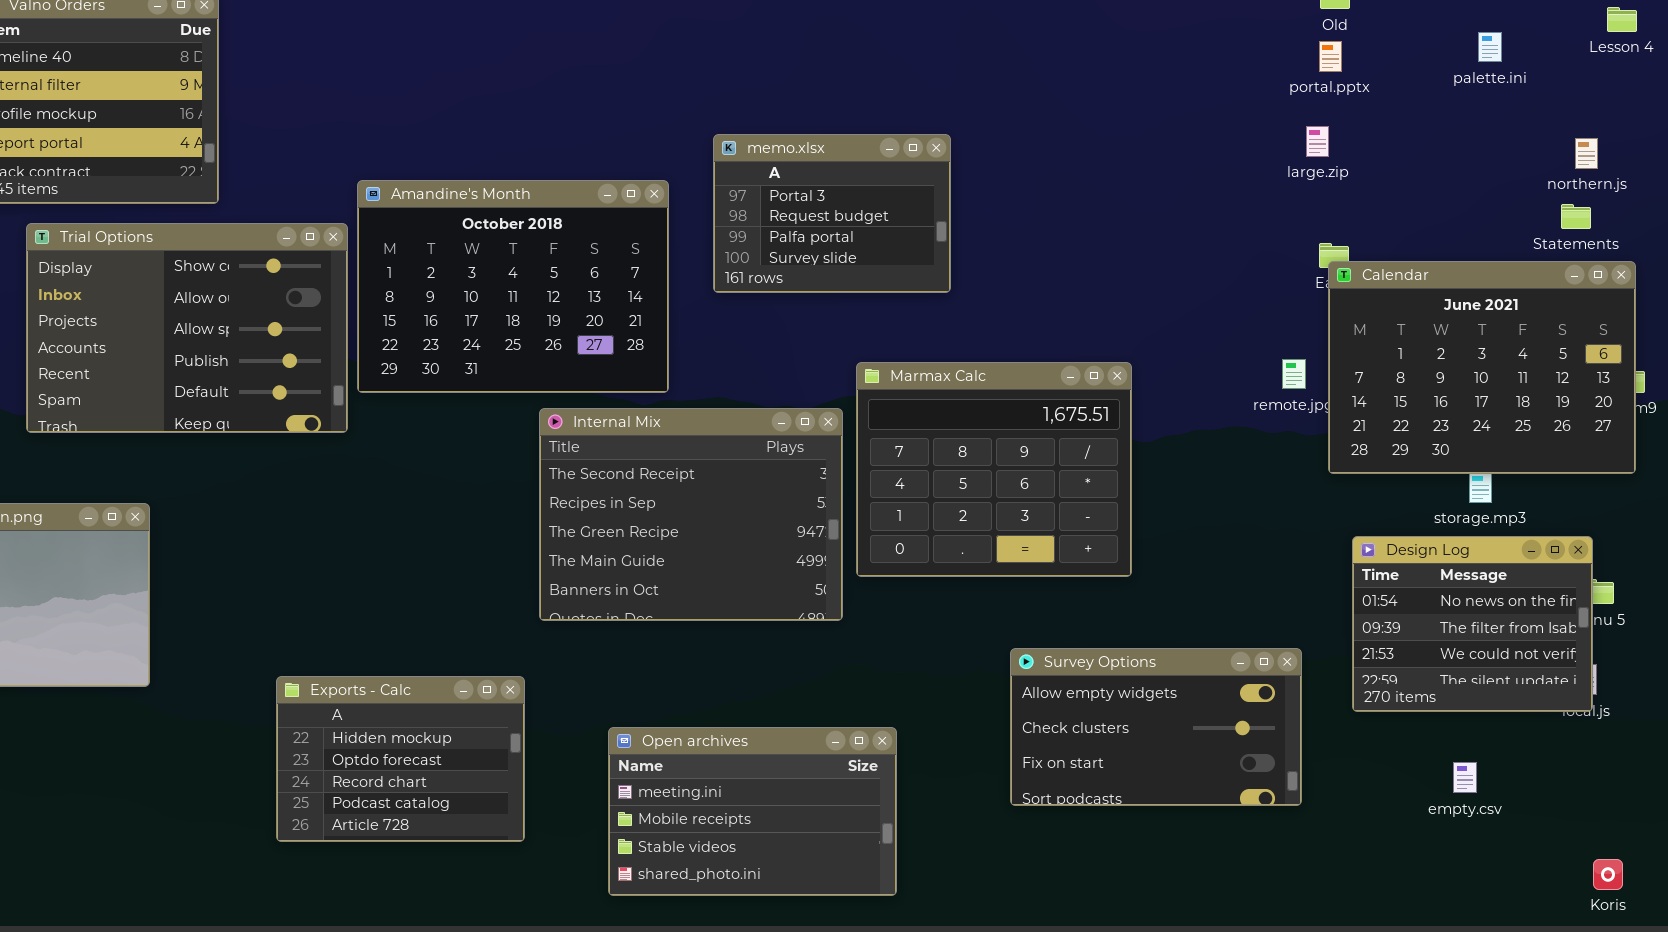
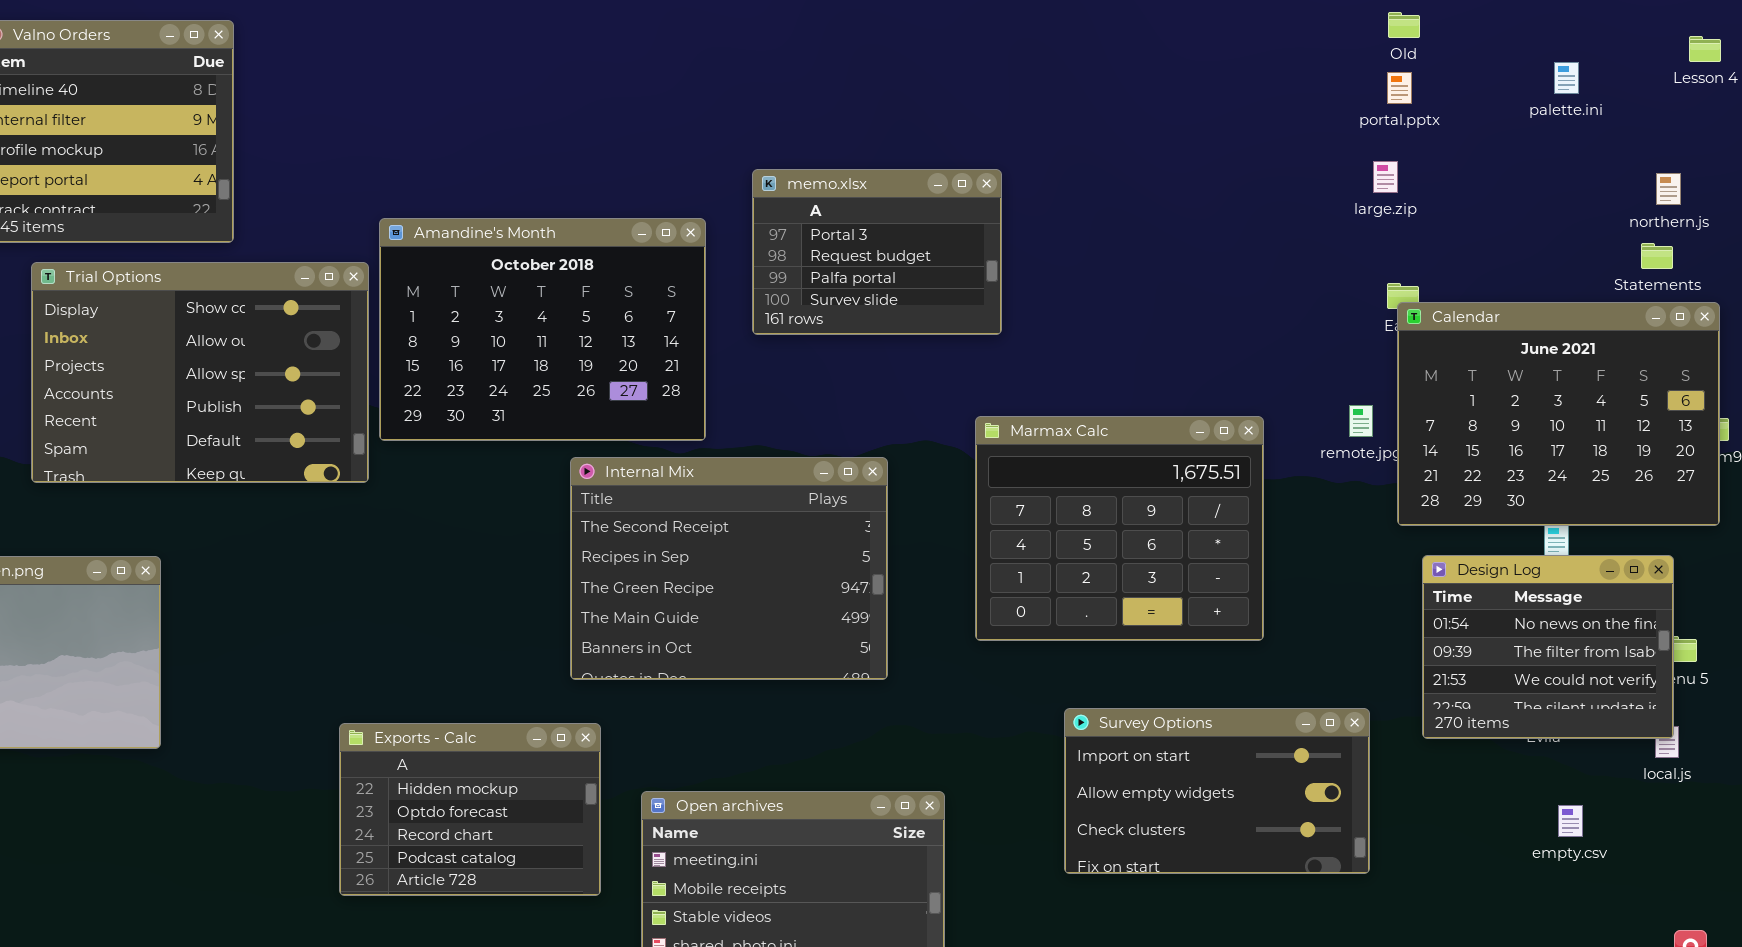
Marmax Calc: [856,362,1132,577] -> [975,416,1264,641], moved
Design Log: [1352,536,1593,712] -> [1422,555,1674,739], moved
Survey Options: [1010,648,1302,806] -> [1064,708,1370,874], scrolled up 1 row
Exports - Calc: [276,676,525,842] -> [339,723,601,896], moved
empty.csv: [1453,762,1477,793] -> [1558,805,1583,837], moved

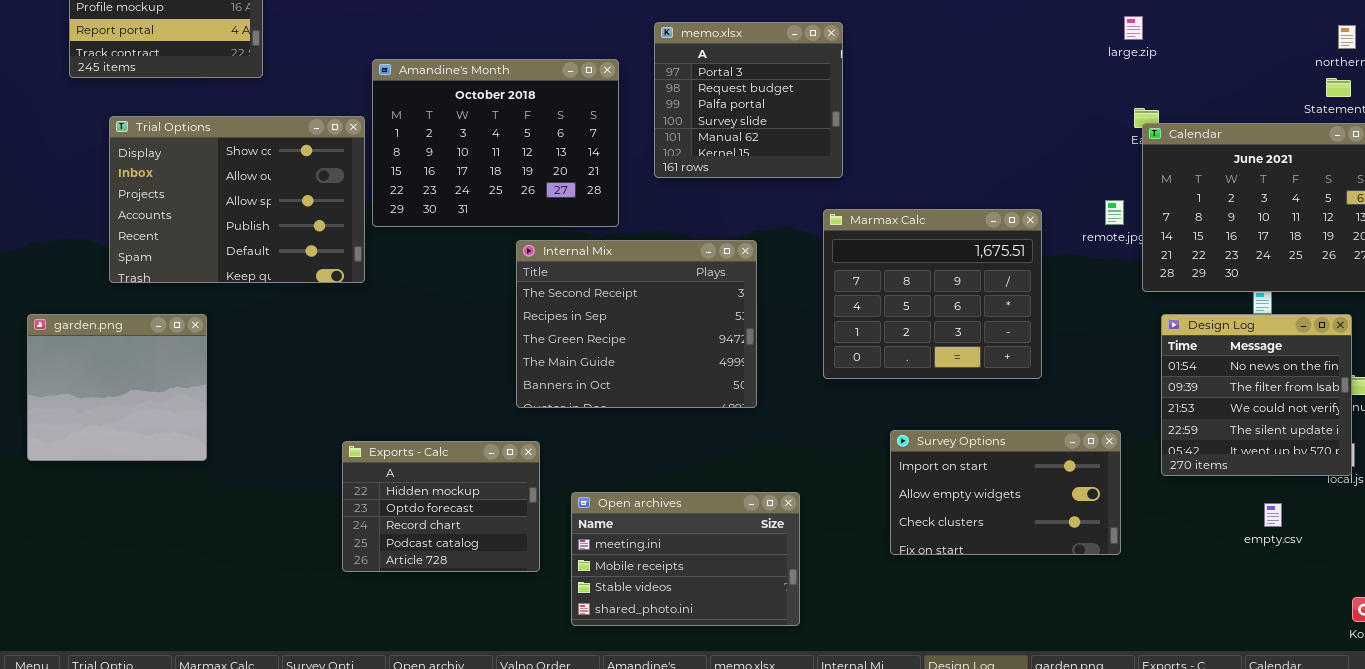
memo.xlsx: [752,169,1002,335] -> [654,22,843,178], resized
Trial Options: [31,262,369,483] -> [109,116,365,283], moved
Design Log: [1422,555,1674,739] -> [1161,314,1352,476], resized

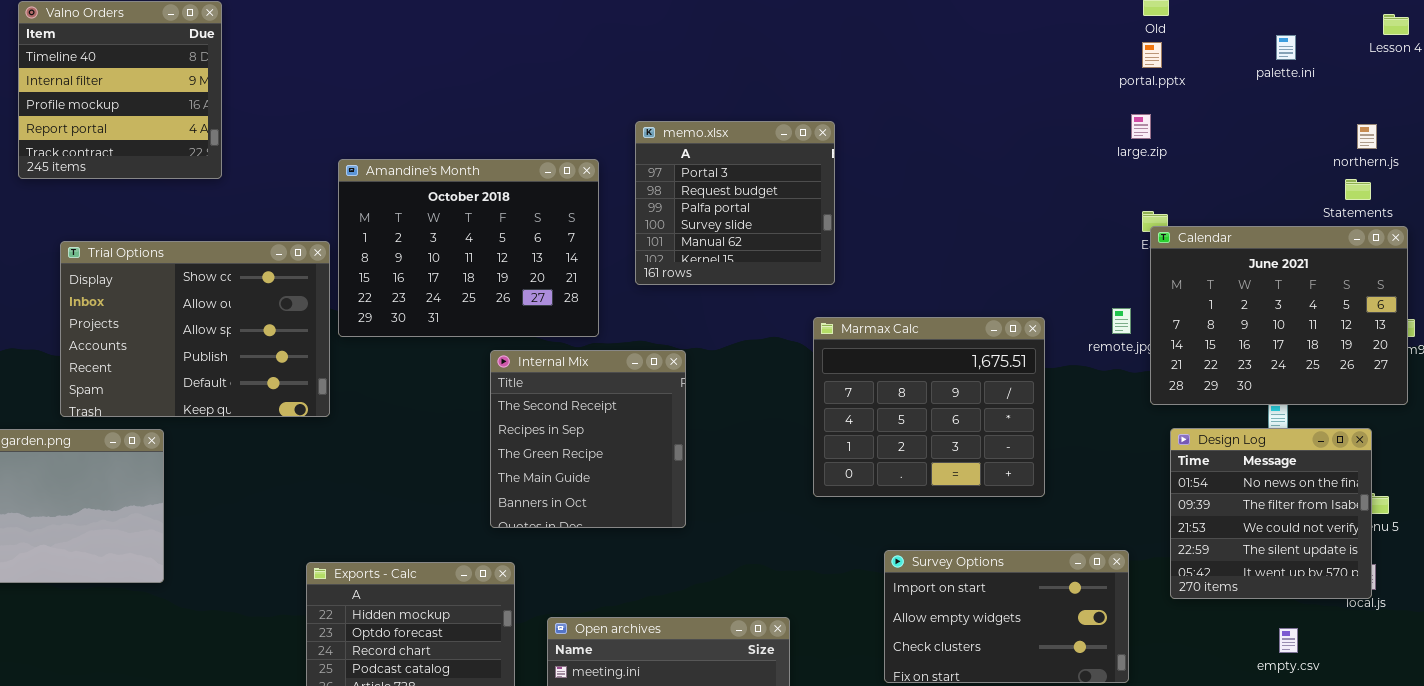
Trial Options: [109,116,365,283] -> [60,241,330,417], moved
Internal Mix: [516,240,757,408] -> [490,350,686,528], resized

